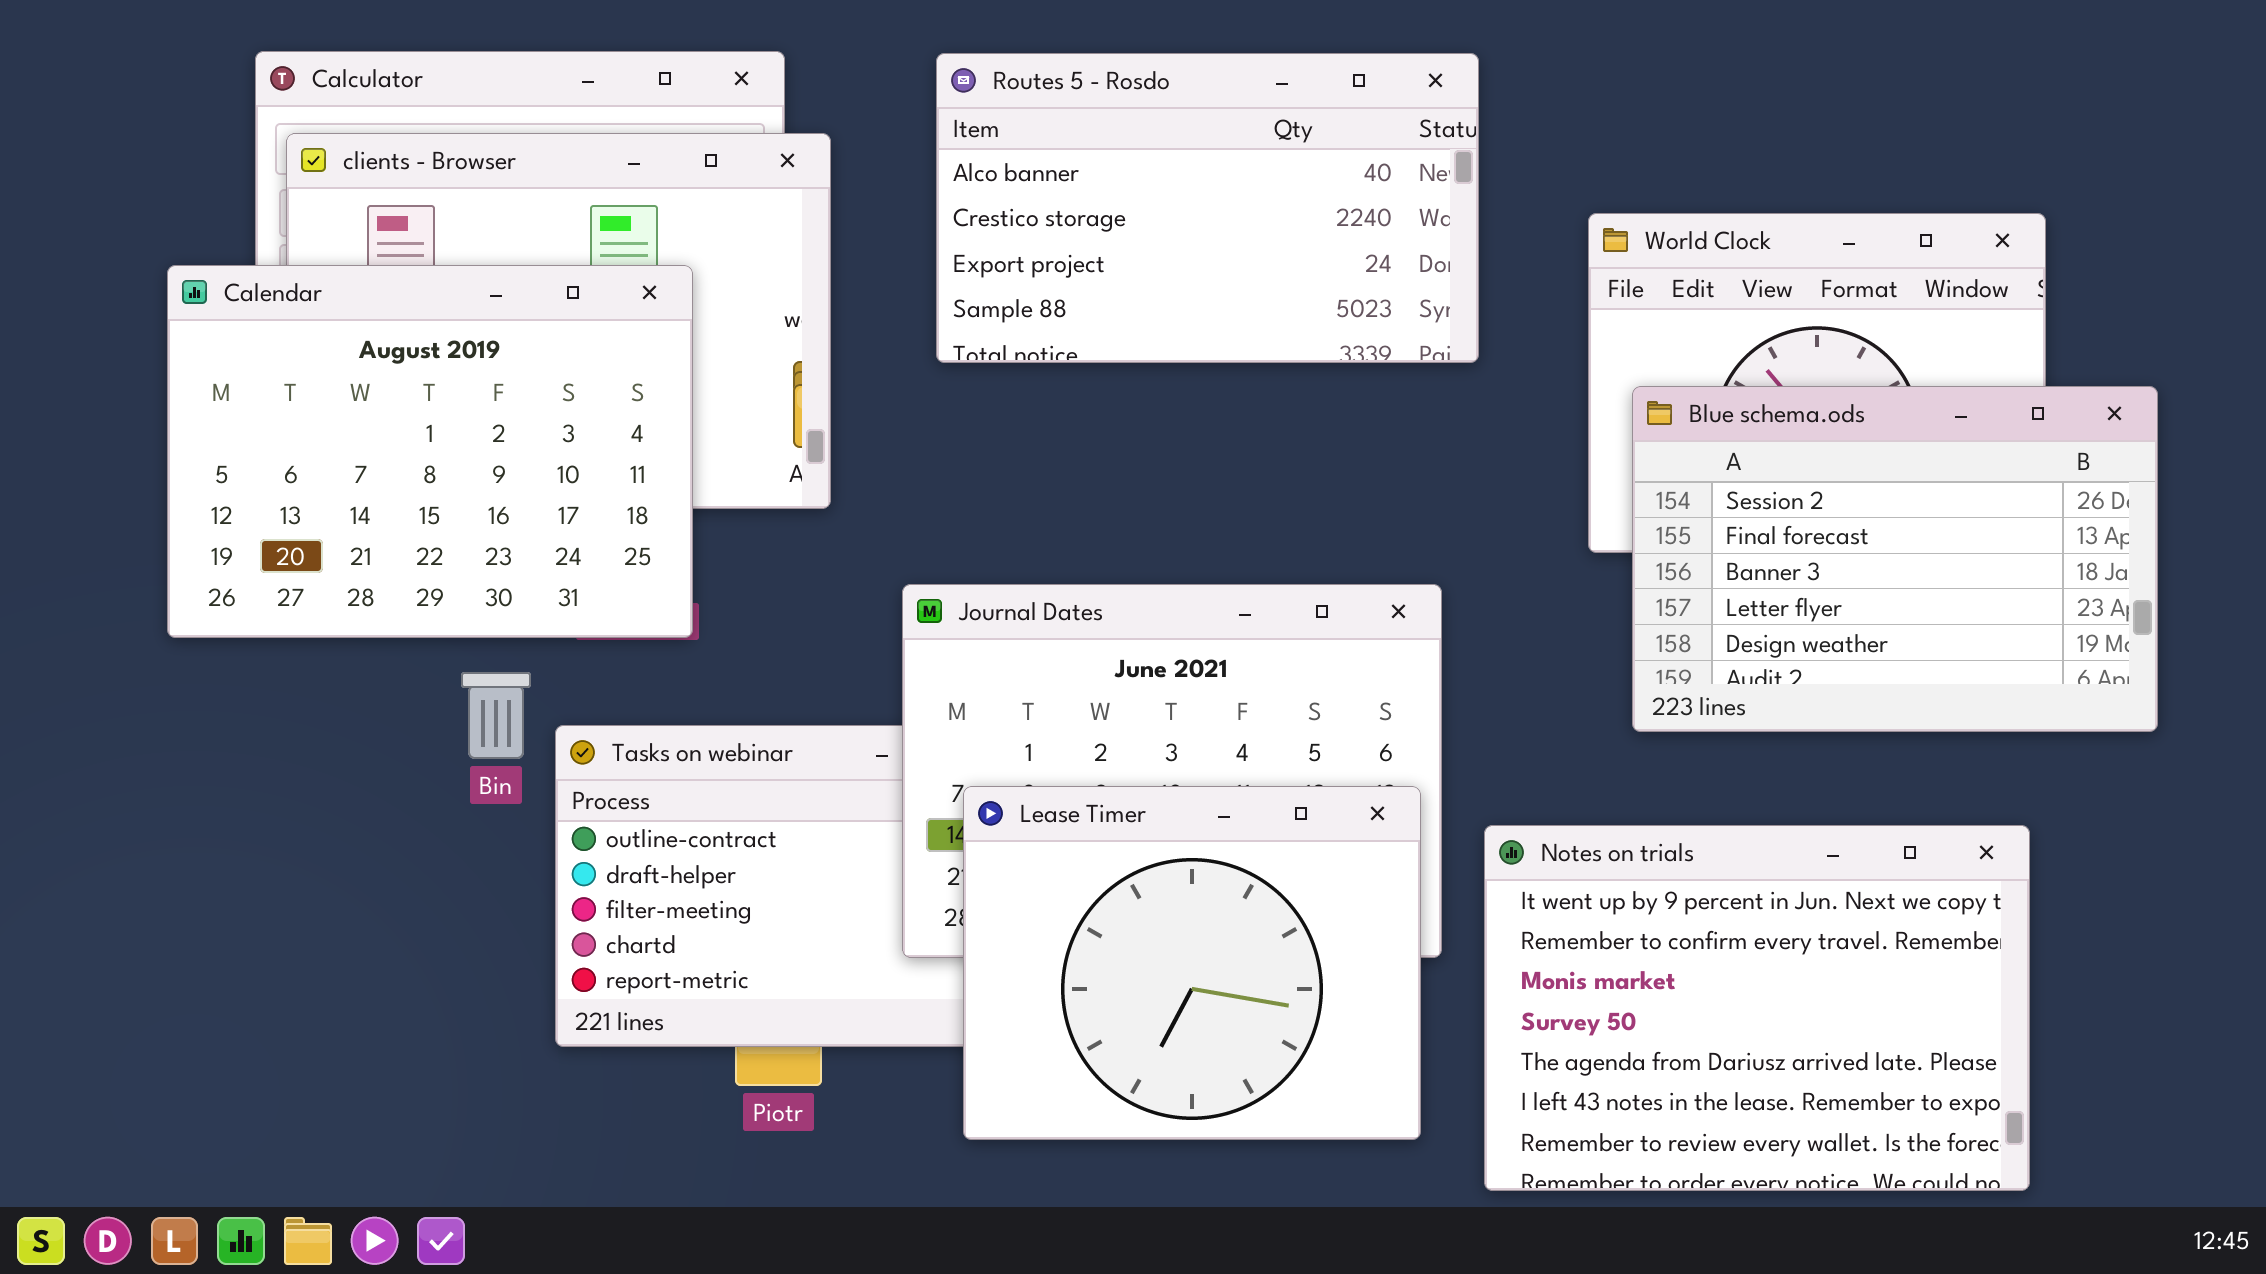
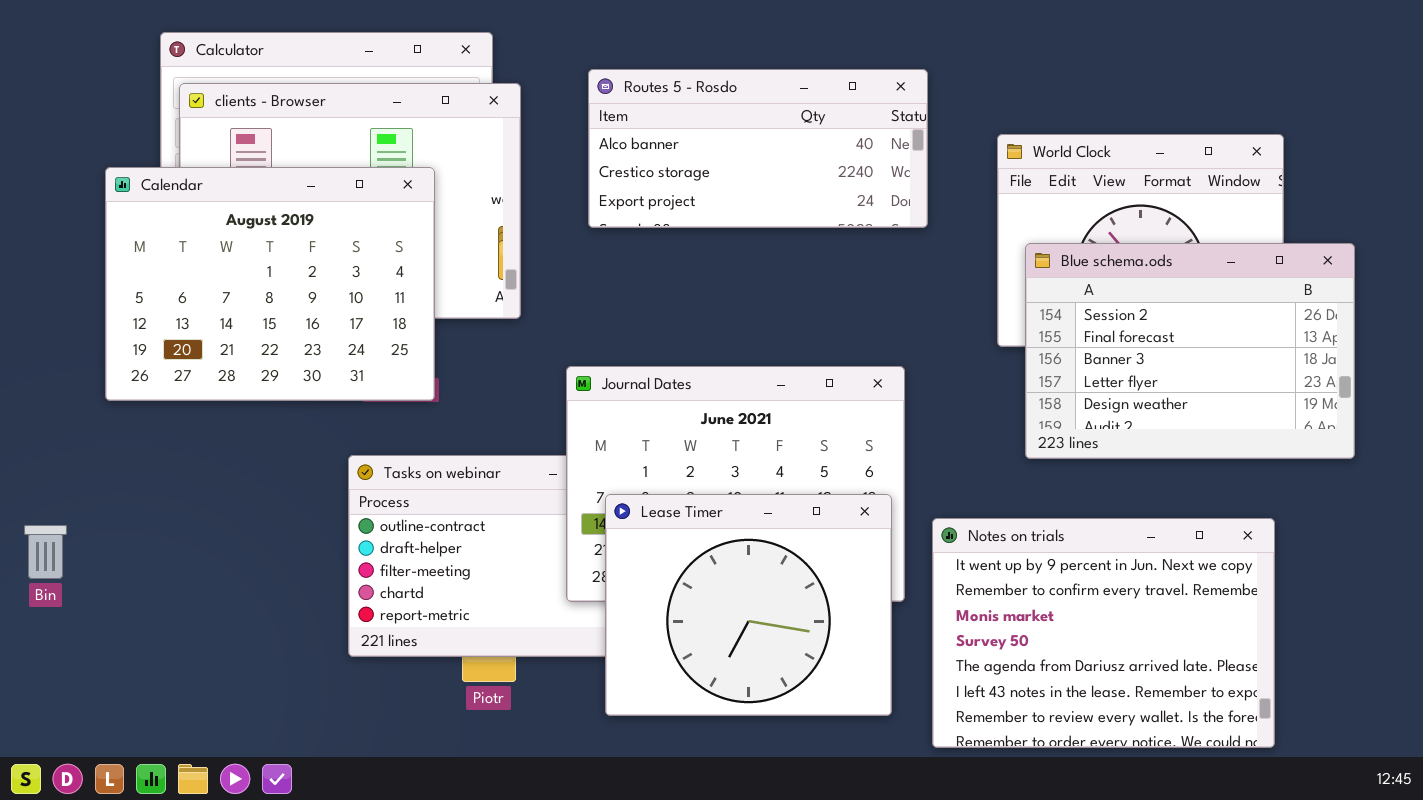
Routes 5 - Rosdo: [936,53,1479,363] -> [588,69,928,228], resized
Bin: [461,672,531,759] -> [24,525,67,579], moved

